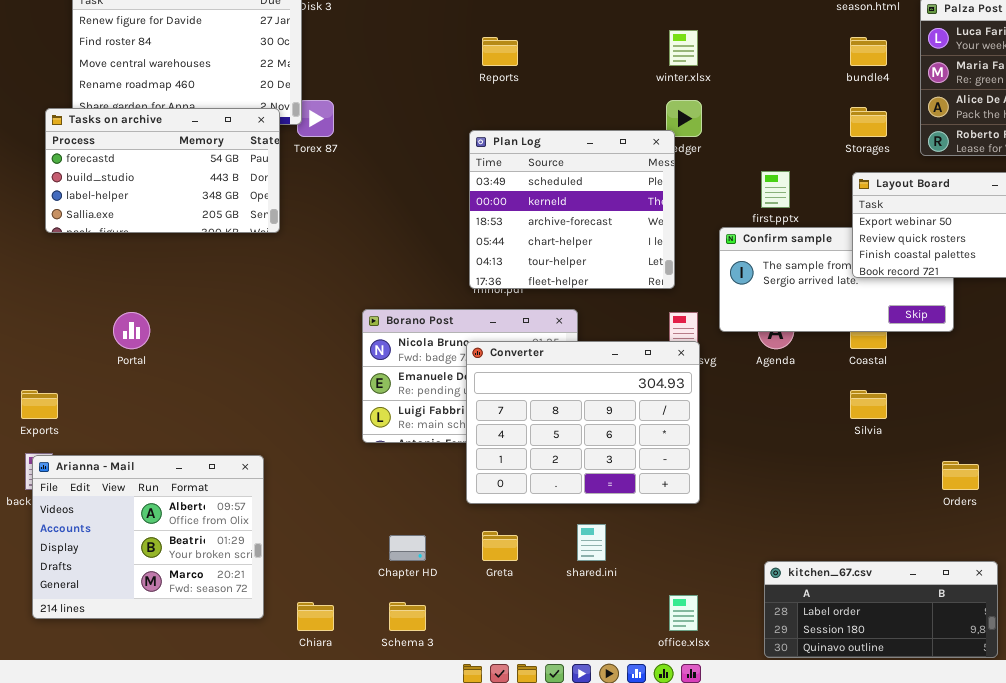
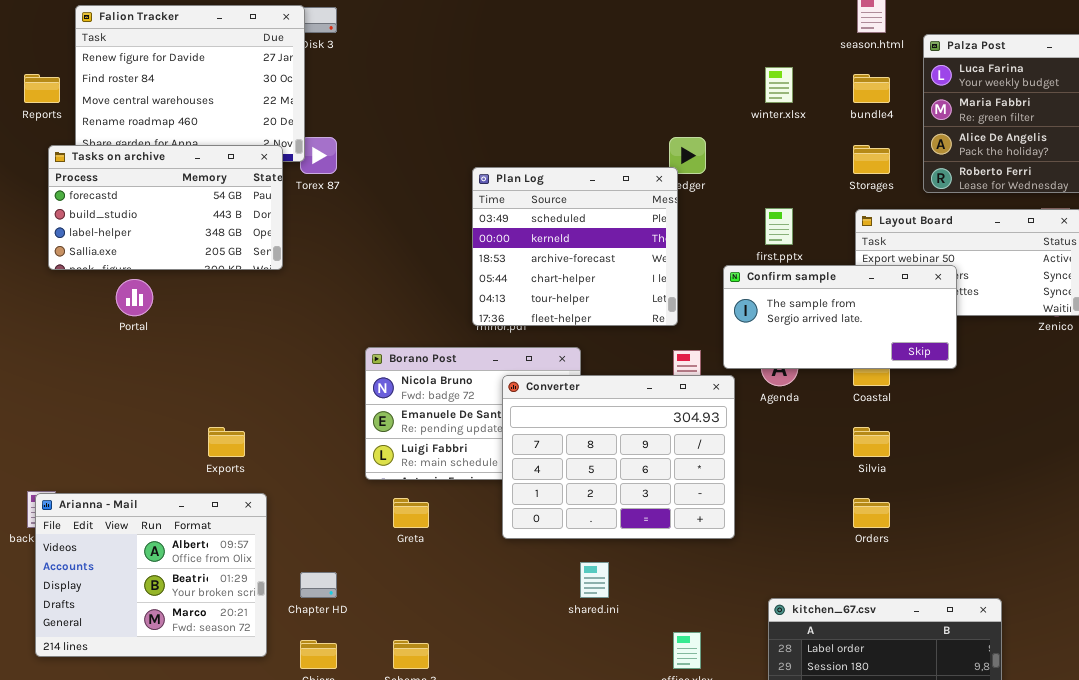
winter.xlsx: [669,30,698,66] -> [765,67,793,103], moved
Reports: [482,37,518,66] -> [24,74,60,103], moved
Confirm sample: [719,227,954,332] -> [723,265,957,369], raised
Portal: [113,312,150,349] -> [116,279,153,316], moved
Converter: [466,341,700,504] -> [502,375,735,539], moved
Exports: [21,390,58,419] -> [208,427,245,457], moved
Orders: [942,461,979,490] -> [853,498,890,528], moved
Greta: [482,531,518,561] -> [393,498,429,528], moved
Chapter HD: [389,535,426,561] -> [300,572,337,598], moved

